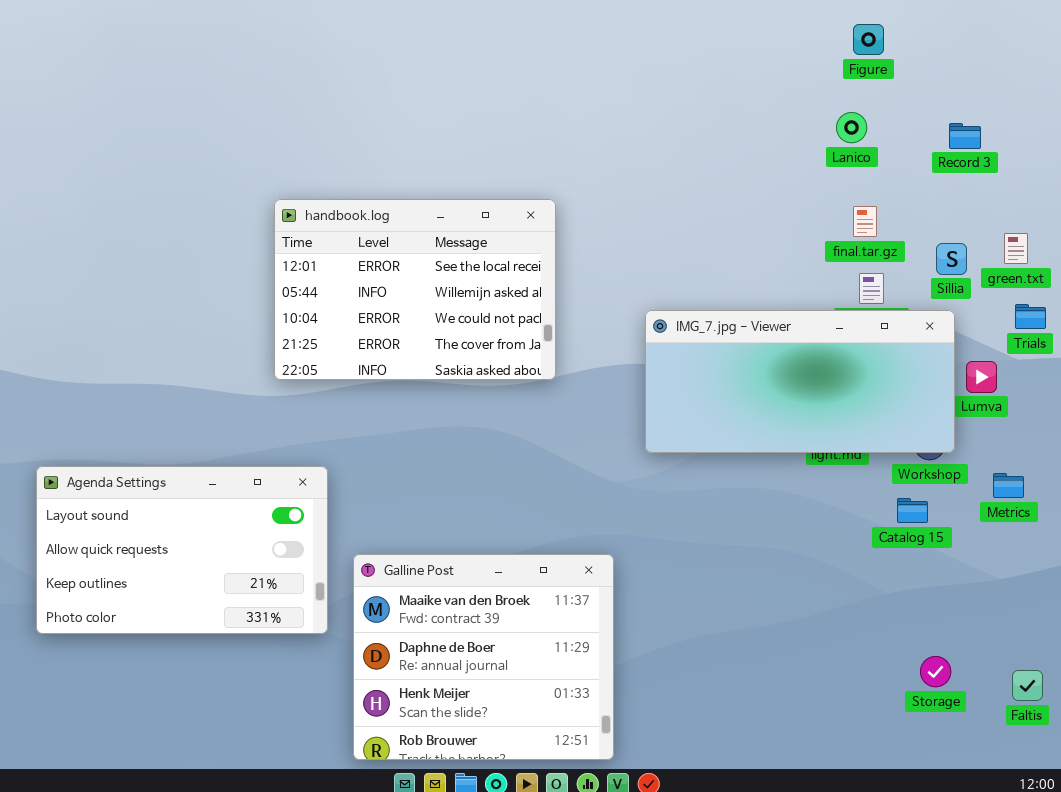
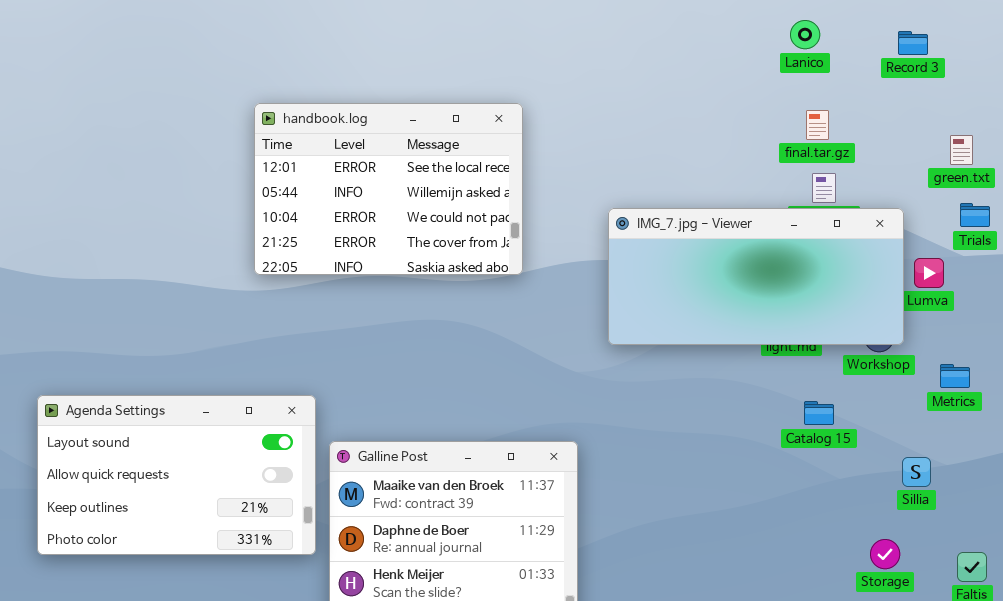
Sillia: [936,243,967,275] -> [902,457,931,487], moved
Agenda Settings: [36,466,328,634] -> [37,395,316,555], moved
Catalog 15: [897,498,928,523] -> [804,401,834,425], moved

